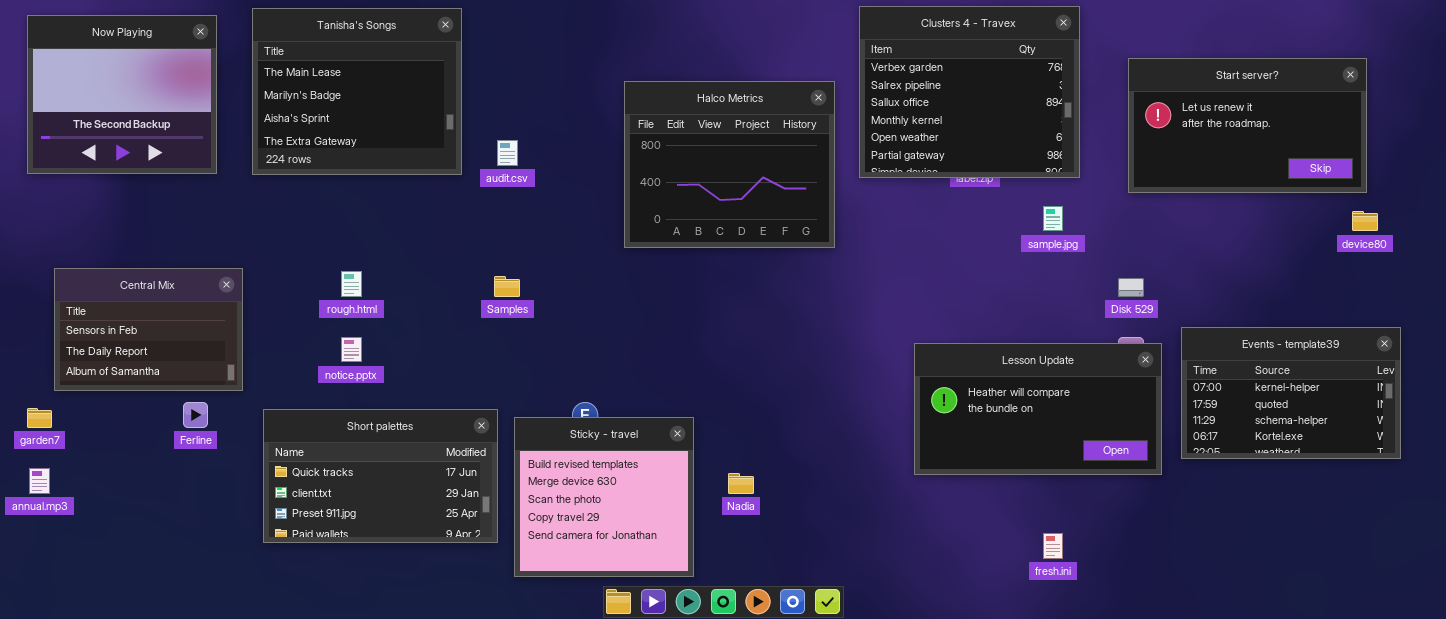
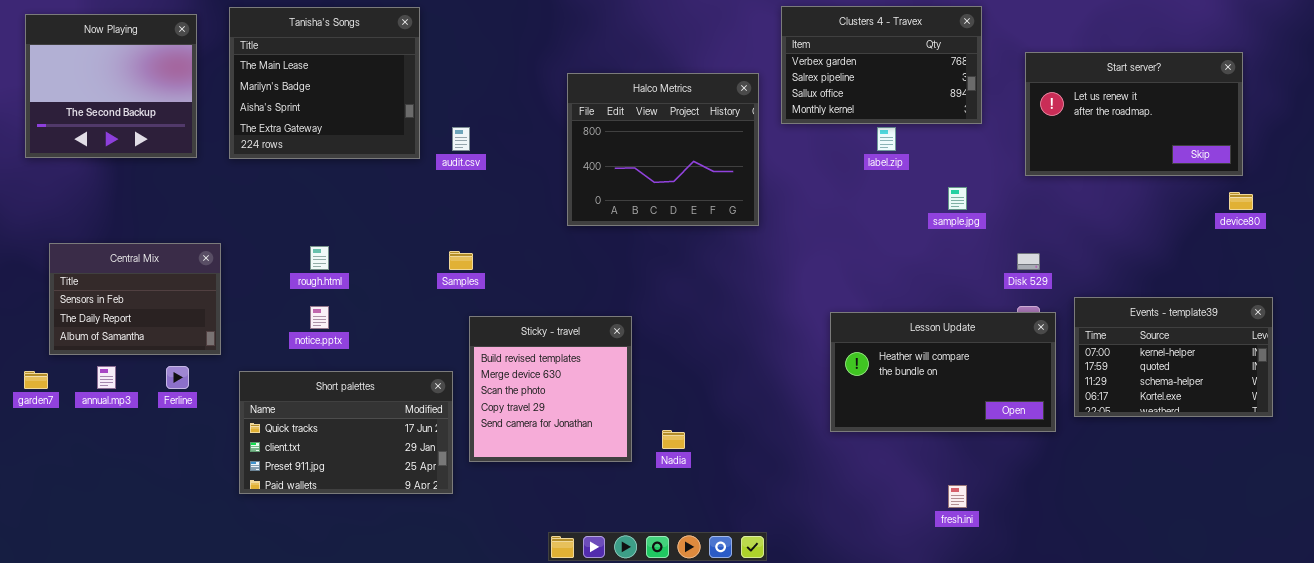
Clusters 4 - Travex: [859,6,1080,178] -> [781,6,982,124], resized
Sticky - travel: [514,417,694,577] -> [469,316,632,462], moved
annual.mp3: [29,468,50,494] -> [97,366,116,389], moved

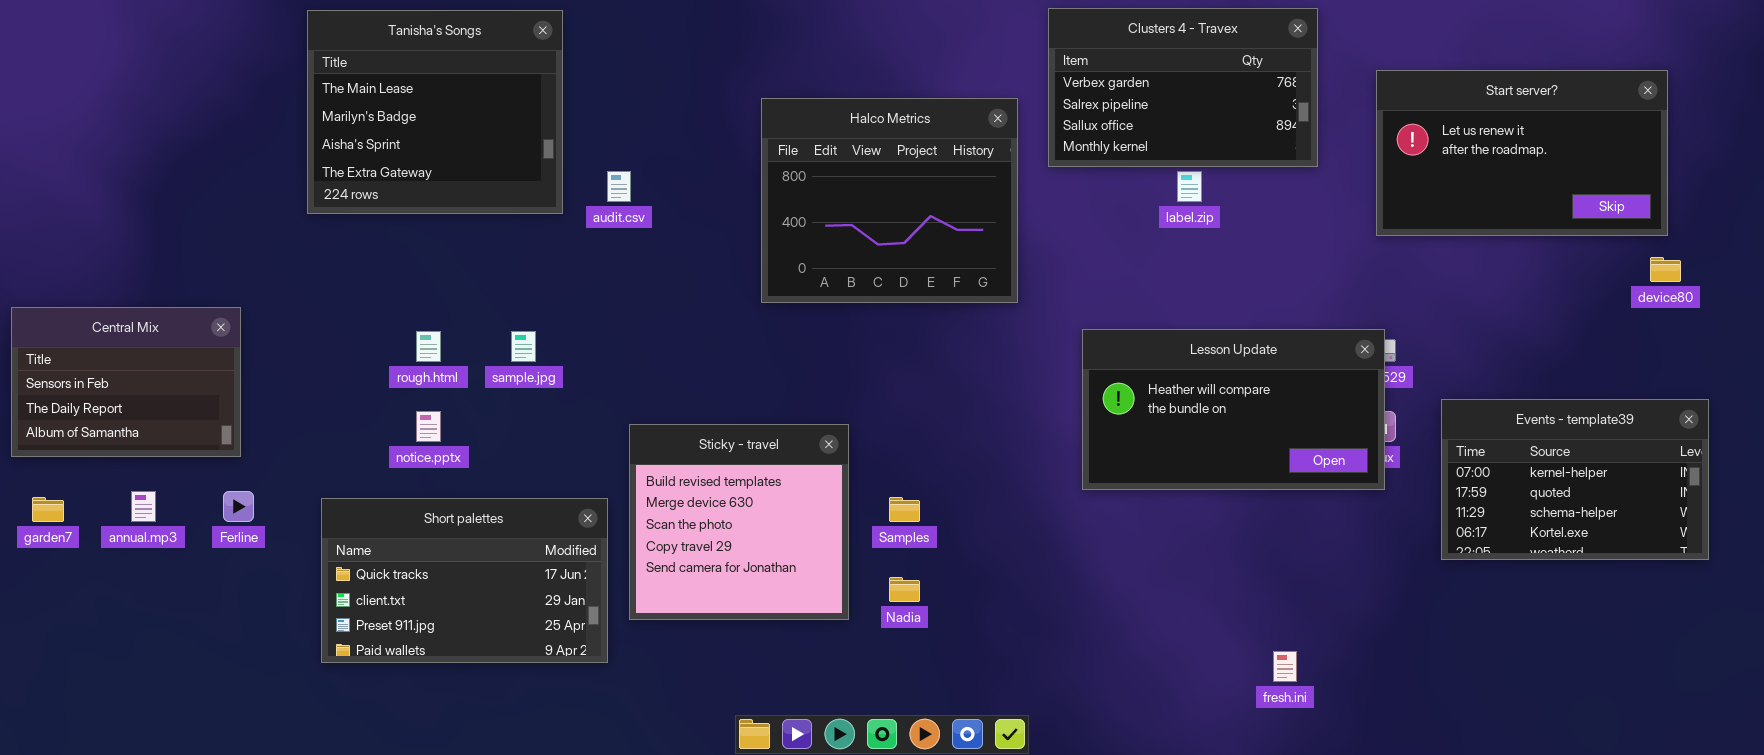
Now Playing: [25,14,197,158] -> none, closed
sample.jpg: [948,187,967,210] -> [511,331,536,362], moved
Central Mix: [49,243,221,355] -> [11,307,241,457], moved
Samples: [449,251,473,270] -> [889,497,920,522], moved
Lesson Update: [830,312,1056,432] -> [1082,329,1385,490], moved

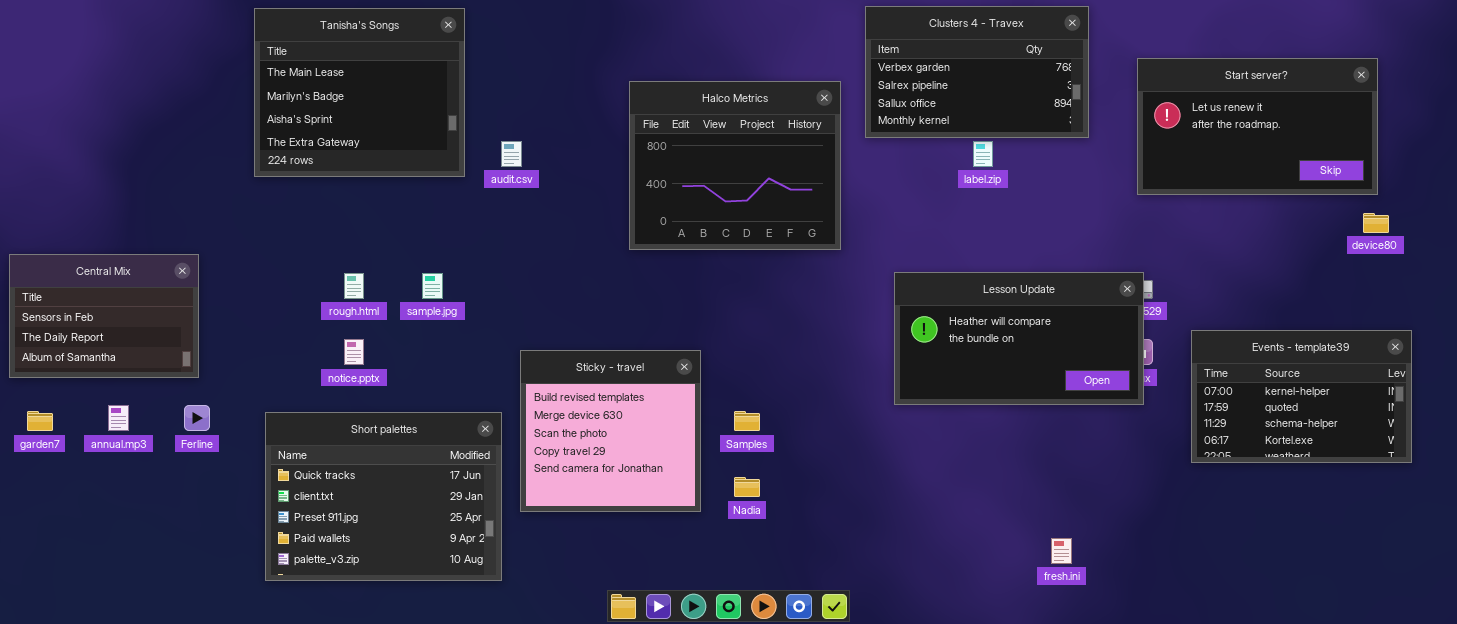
Short palettes: [321,498,608,663] -> [265,412,502,581], resized

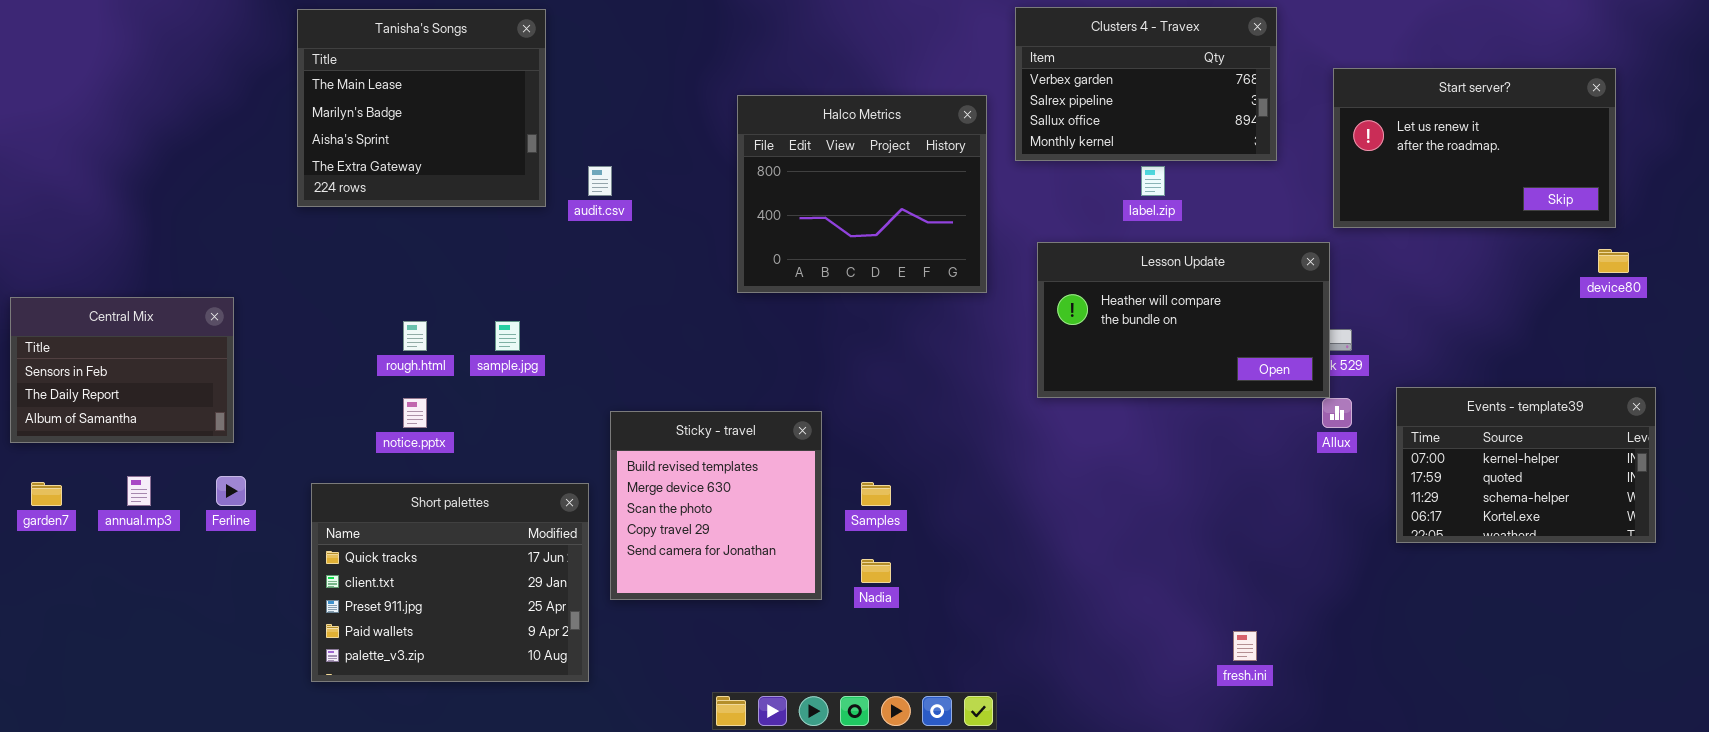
Lesson Update: [894,272,1144,405] -> [1037,242,1330,398], moved

